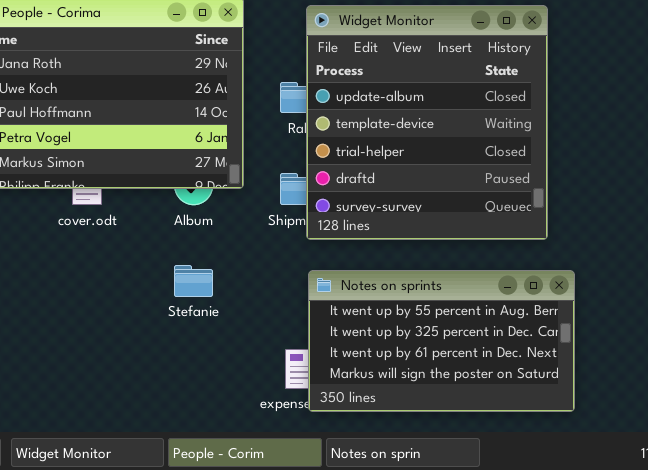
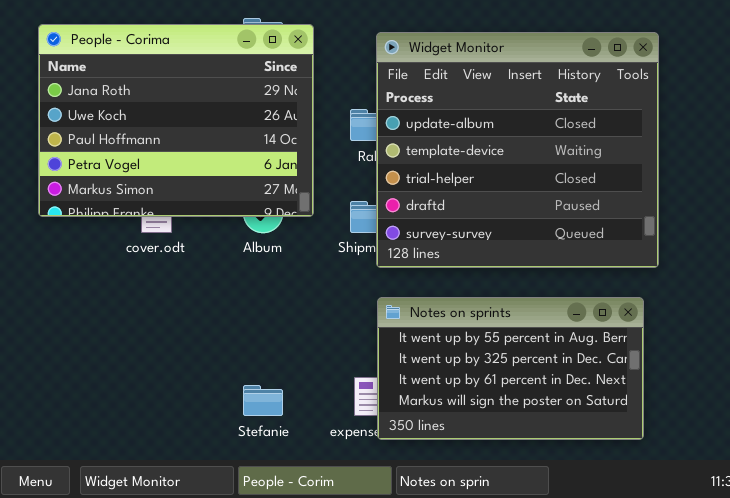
Widget Monitor: [306,5,548,240] -> [376,32,659,268], resized
Stefanie: [174,265,213,297] -> [243,385,283,416], moved

